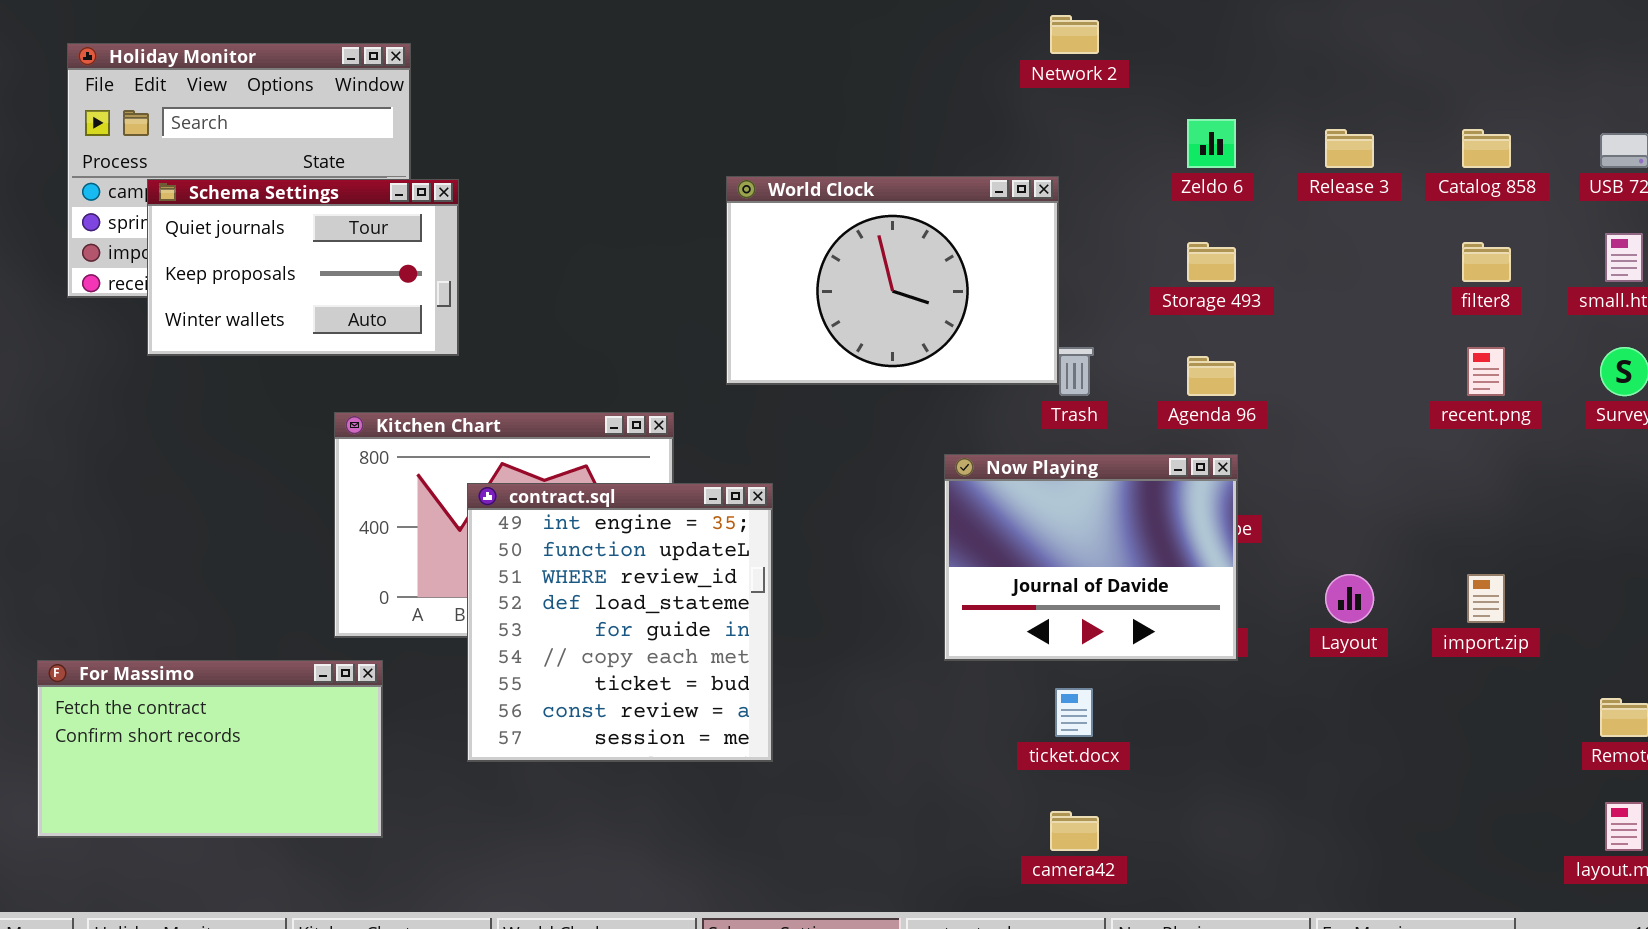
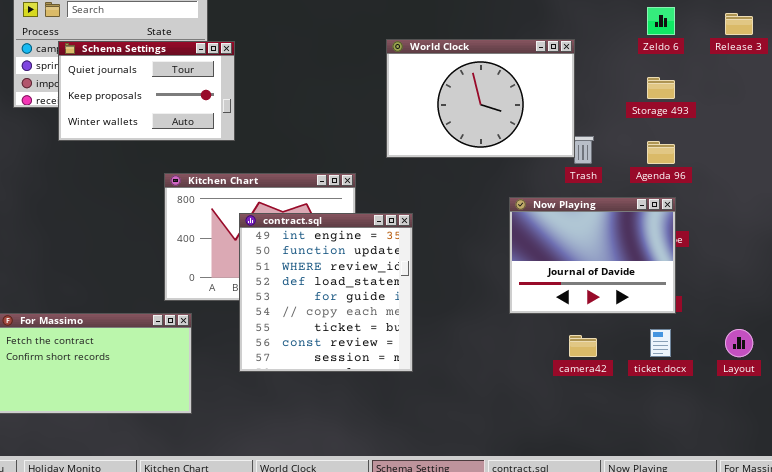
Layout: [1325,574,1374,623] -> [725,329,753,357], moved
ticket.docx: [1055,688,1093,737] -> [650,329,671,357], moved
camera42: [1050,811,1099,851] -> [569,335,597,357], moved

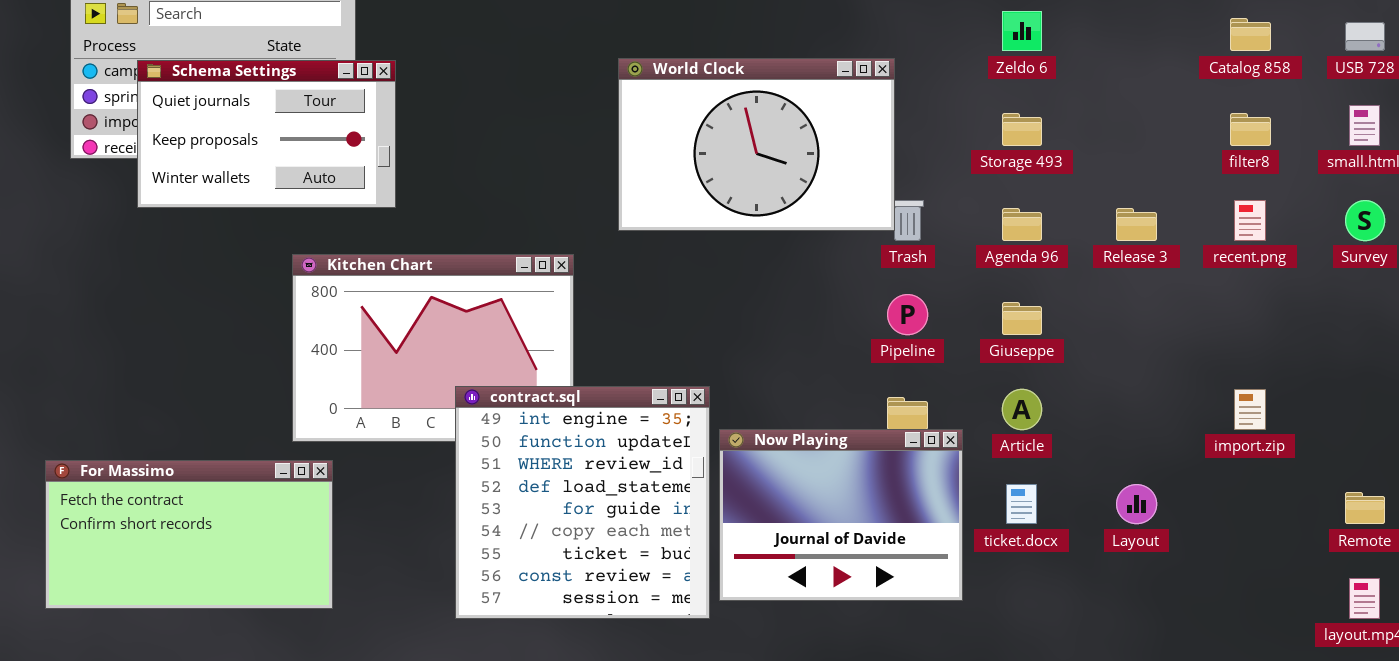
Release 3: [725,13,753,35] -> [1116,208,1157,241], moved
Now Playing: [509,197,676,314] -> [719,429,963,601], moved
contract.sql: [239,213,413,372] -> [455,386,710,619], moved

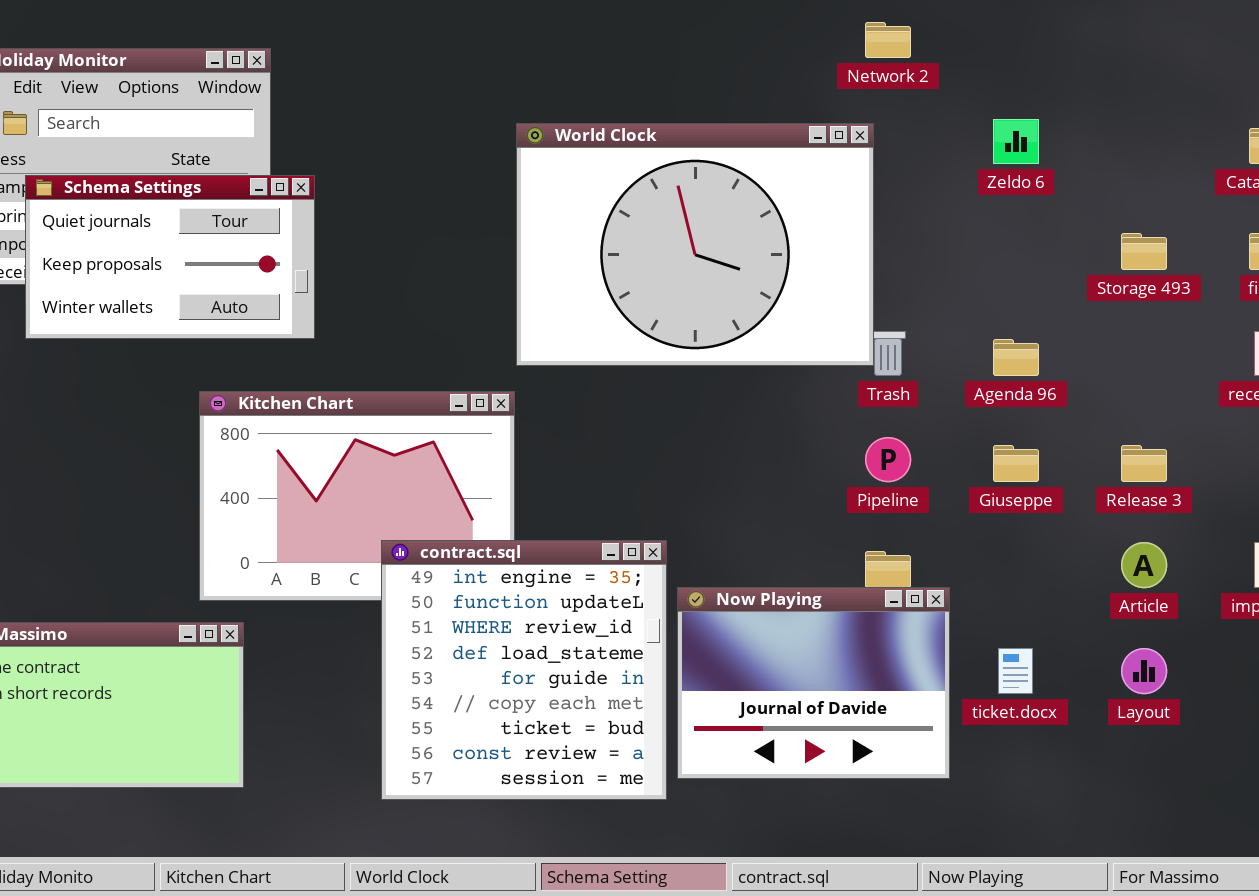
World Clock: [618,58,895,231] -> [516,123,874,366], resized
Storage 493: [1002,113,1042,146] -> [1121,233,1167,270], moved
Release 3: [1116,208,1157,241] -> [1121,445,1167,482], moved
Article: [1002,389,1042,430] -> [1121,542,1167,588], moved

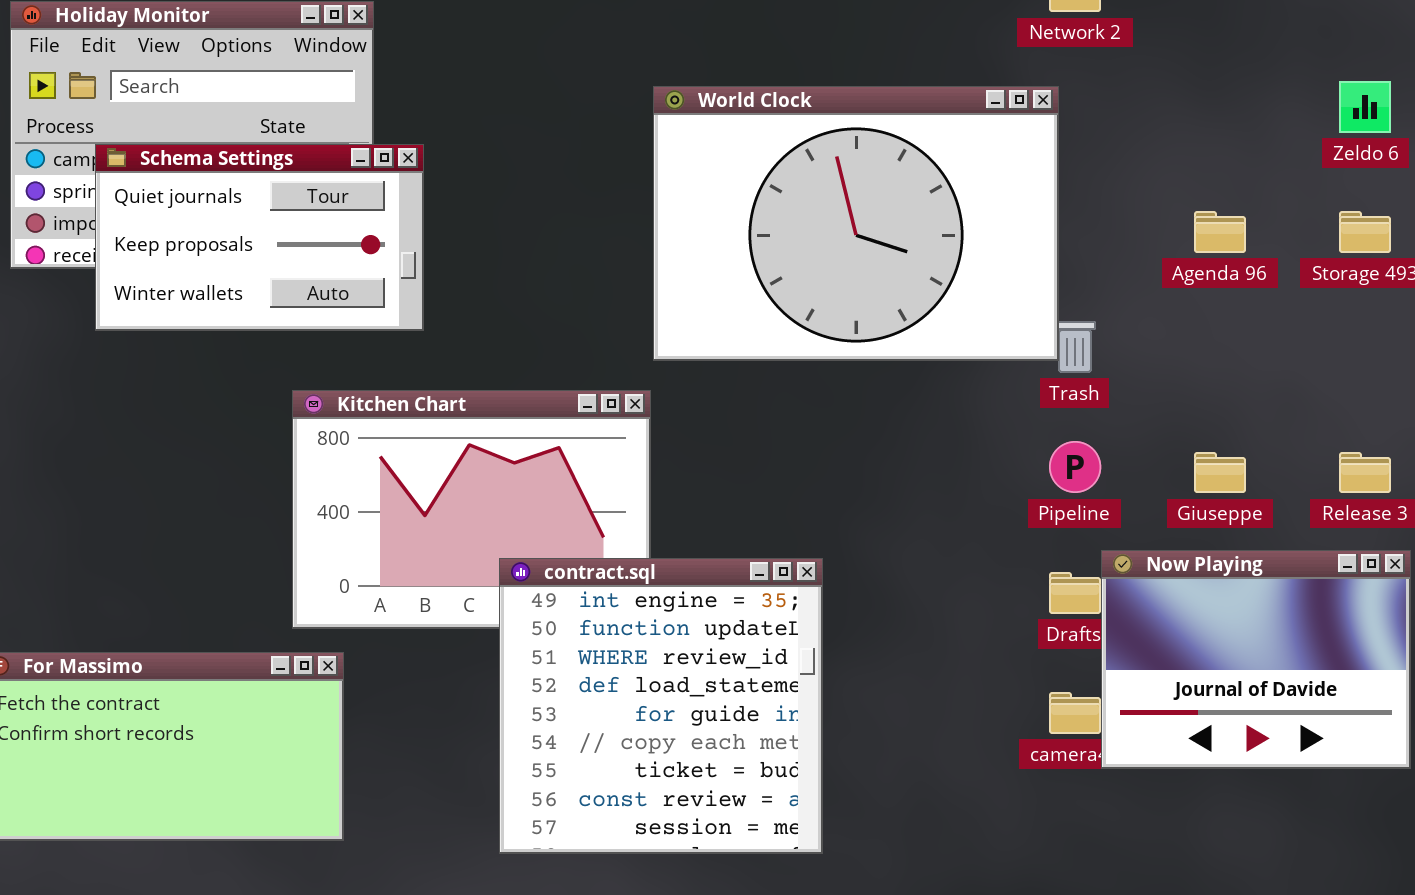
Zeldo 6: [993,119,1039,164] -> [1339,81,1391,133], moved
Agenda 96: [993,339,1039,376] -> [1194,211,1246,253], moved
Now Playing: [677,587,950,779] -> [1101,550,1411,769], moved

